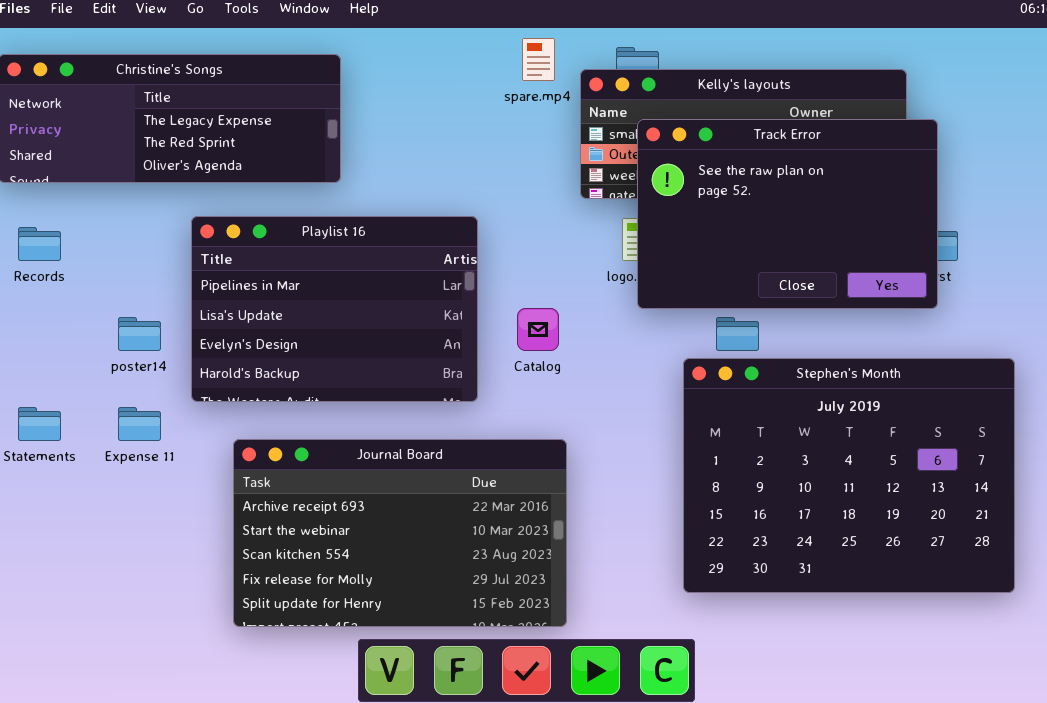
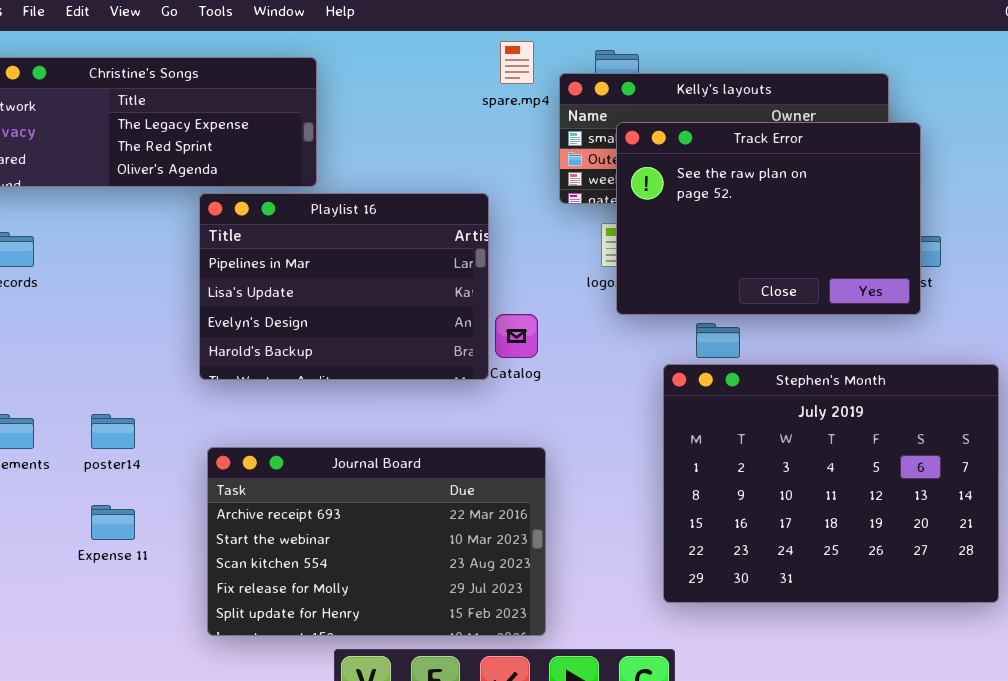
Playlist 16: [191,216,478,402] -> [199,193,489,380], moved
poster14: [118,317,161,351] -> [91,414,135,449], moved
Expense 11: [118,407,161,441] -> [91,505,135,540], moved

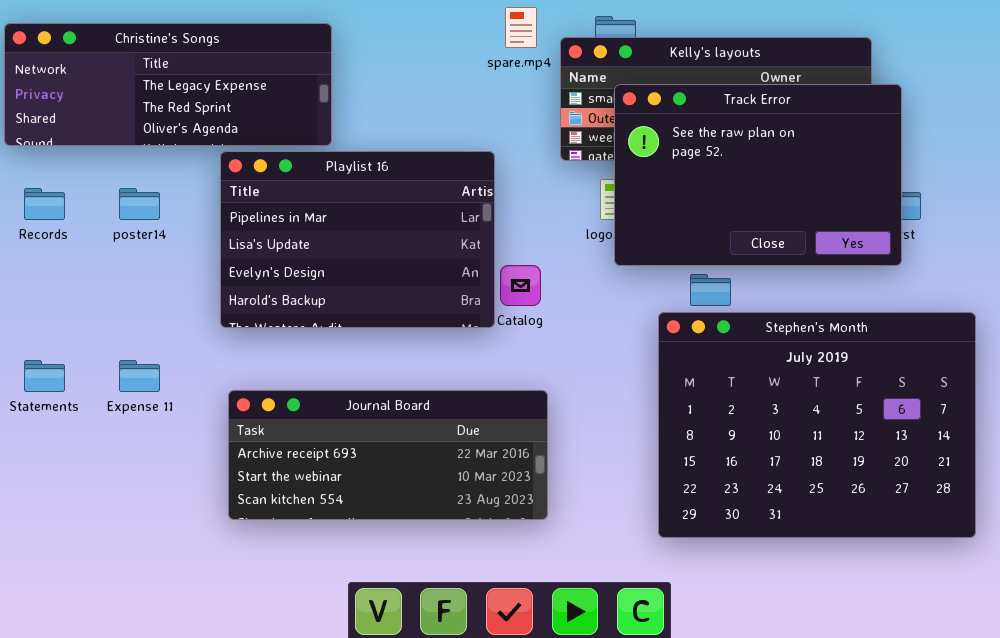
poster14: [91,414,135,449] -> [119,188,160,220], moved
Journal Board: [207,447,546,636] -> [228,390,548,520], resized
Expense 11: [91,505,135,540] -> [119,360,160,392], moved

